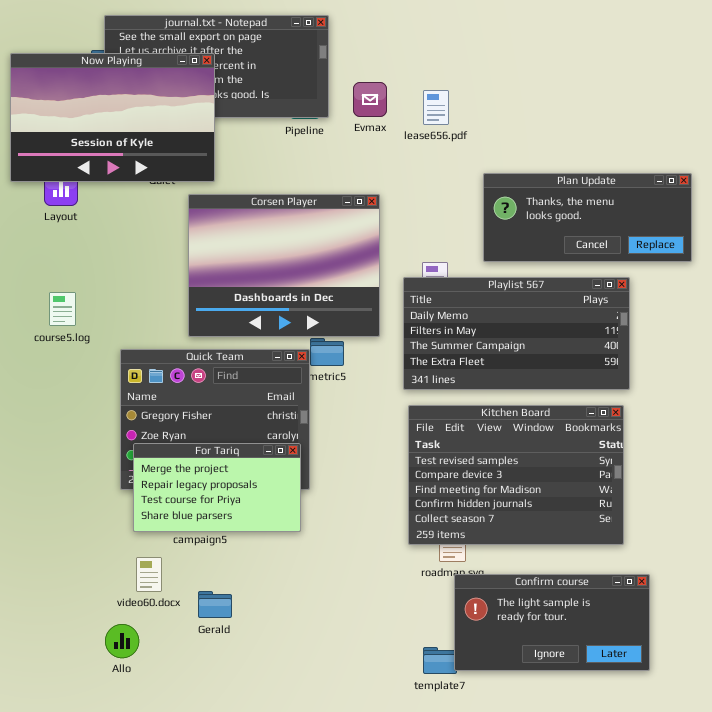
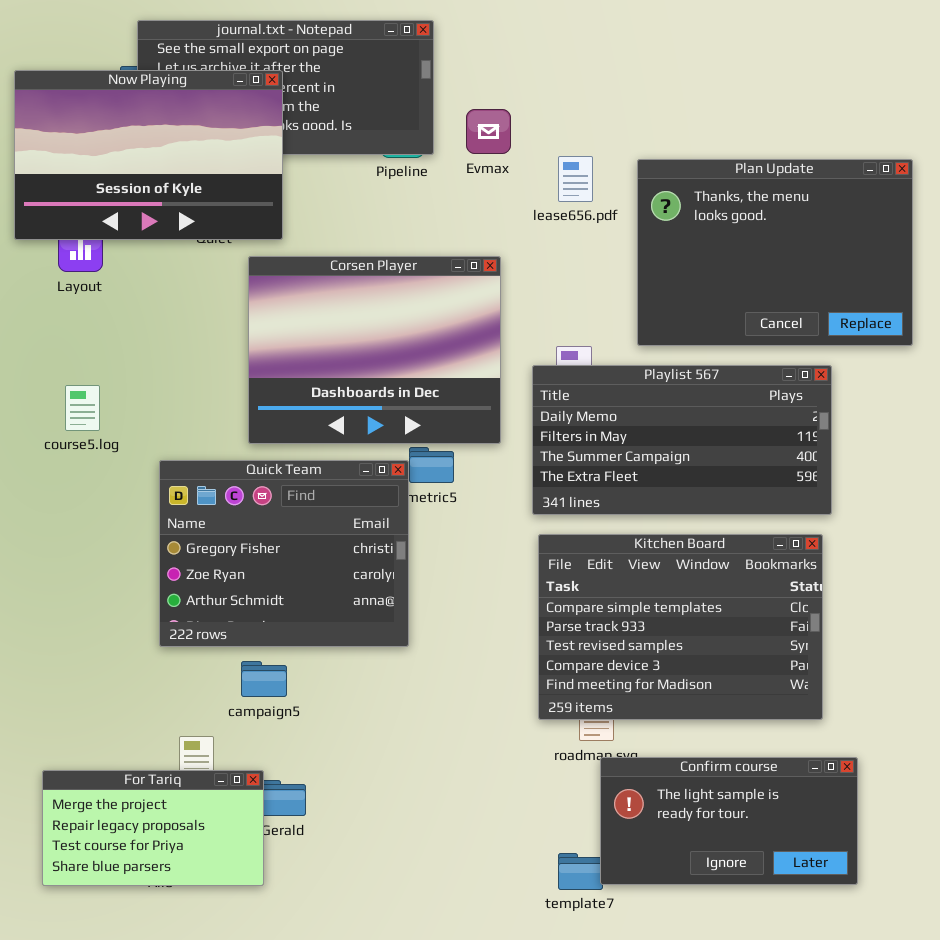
lease656.pdf: [423,90,449,125] -> [558,156,593,202], moved
Plan Update: [483,173,692,262] -> [637,159,913,346], resized
Kitchen Board: [408,405,624,545] -> [538,534,823,720], scrolled up 2 rows
For Tariq: [133,443,301,532] -> [42,770,264,886], moved

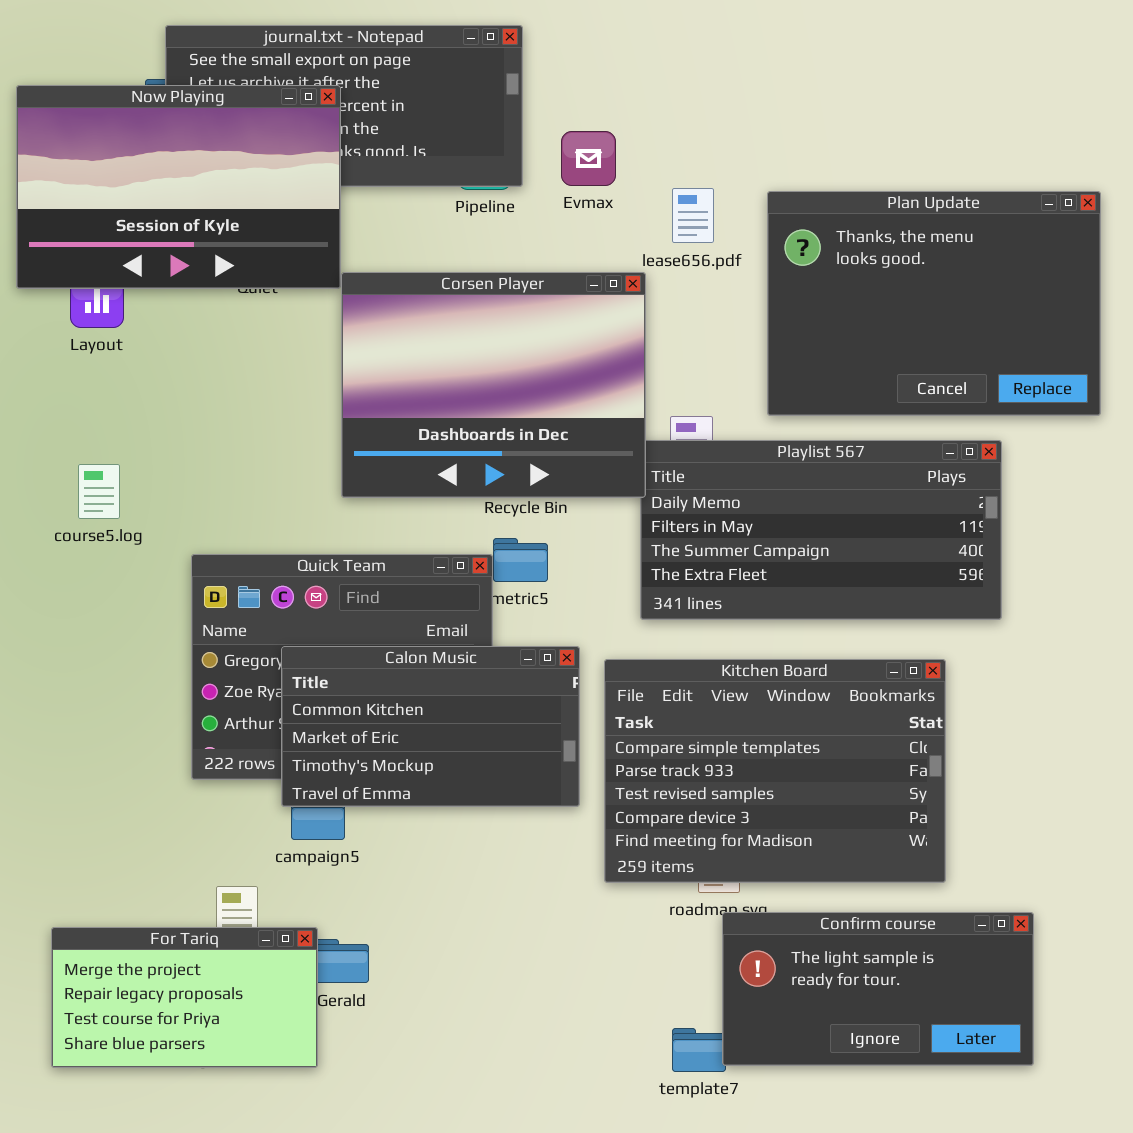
Corsen Player: [248,256,501,444] -> [341,272,646,498], moved
Kitchen Board: [538,534,823,720] -> [604,659,946,883], moved
Calon Music: none -> [281,646,580,807], opened

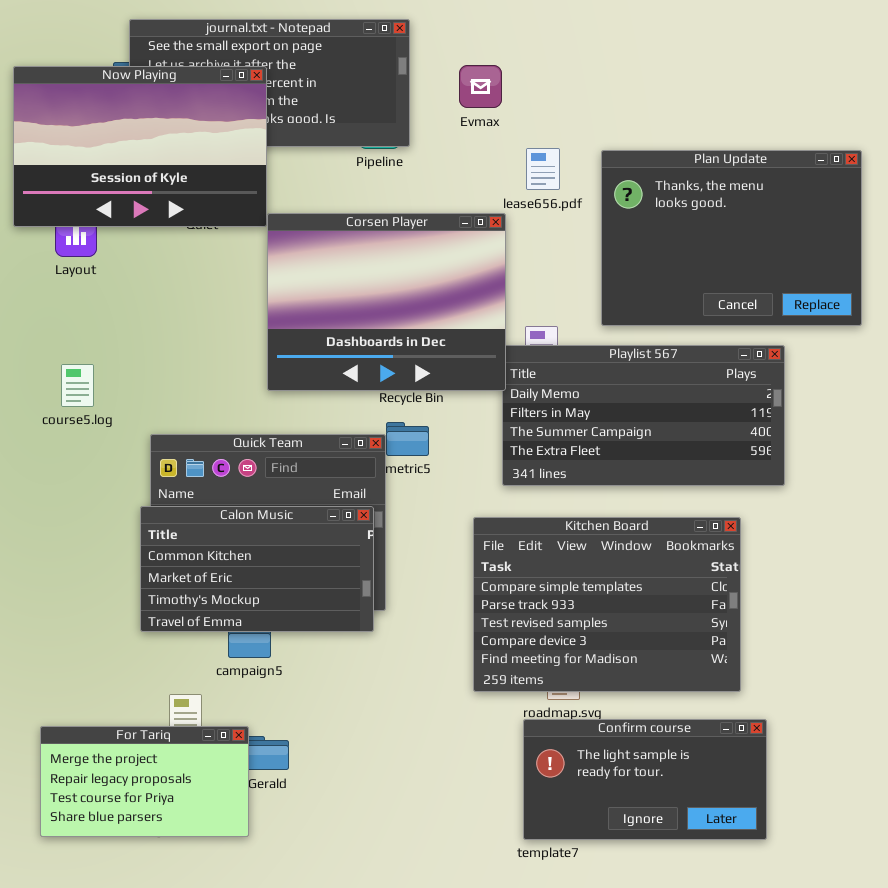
Evmax: [561,131,616,186] -> [459,65,502,108], moved
Calon Music: [281,646,580,807] -> [140,506,374,632], moved
Confirm course: [722,912,1034,1066] -> [523,719,767,840], moved

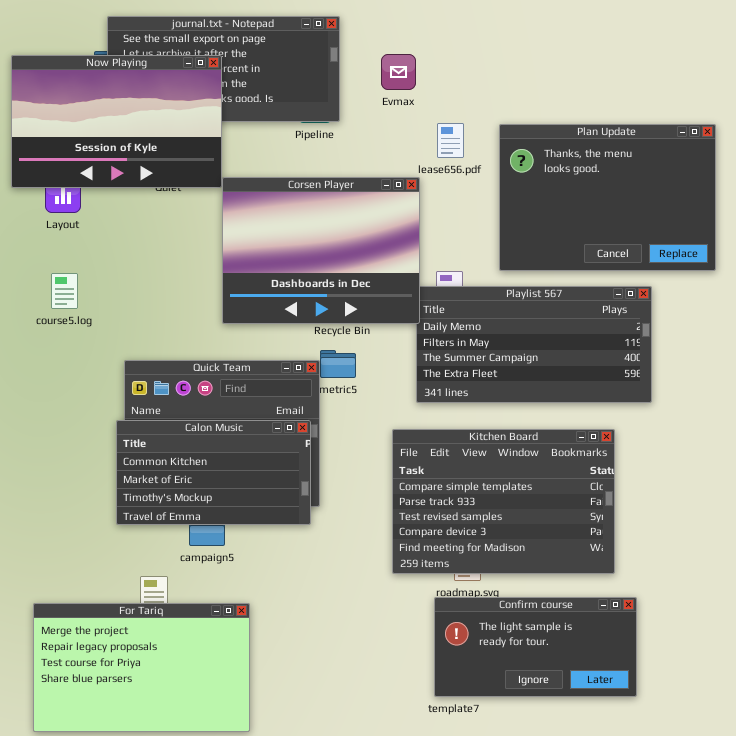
course5.log: [61,364,94,407] -> [51,273,78,309], moved
For Tariq: [40,726,249,837] -> [33,603,250,732], resized

